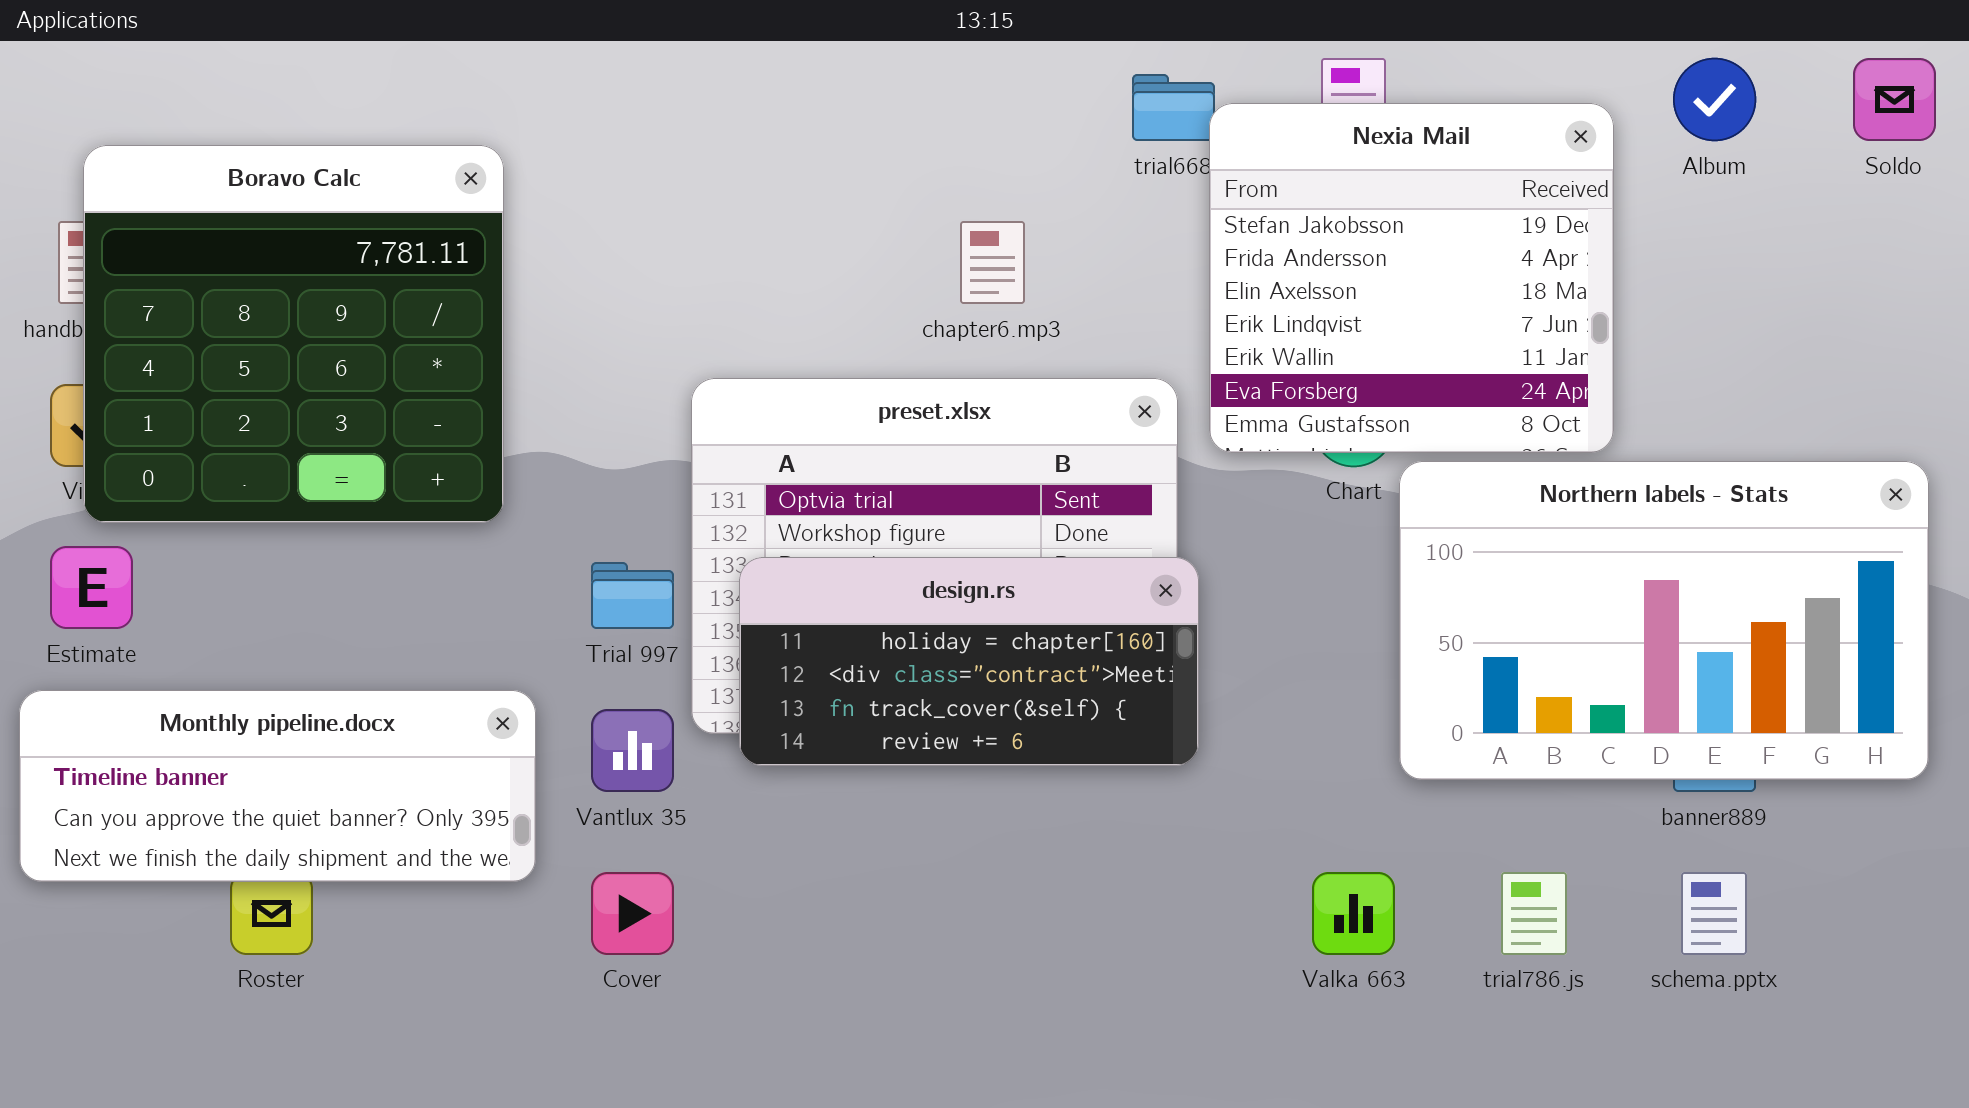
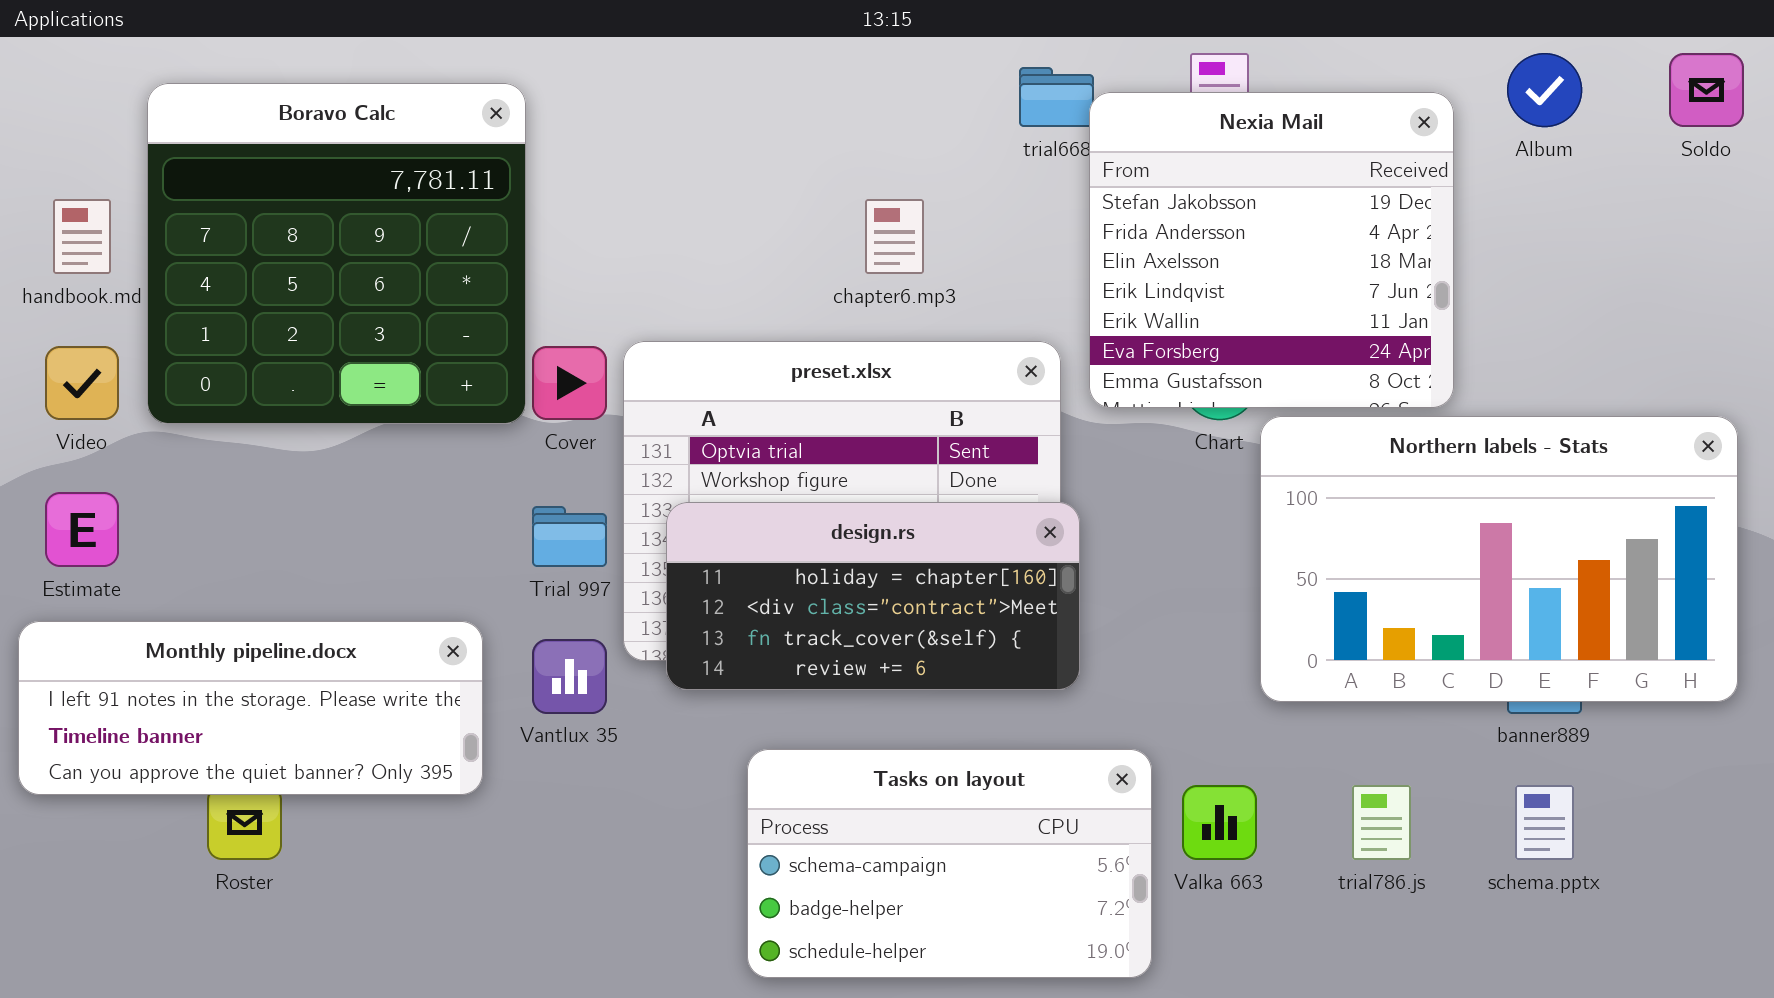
Boravo Calc: [83,145,504,523] -> [147,83,526,424], moved
Monthly pipeline.docx: [19,690,536,882] -> [18,621,483,795], scrolled up 1 row
Tasks on layout: none -> [747,749,1152,978], opened
Cover: [591,872,674,955] -> [532,346,607,420], moved

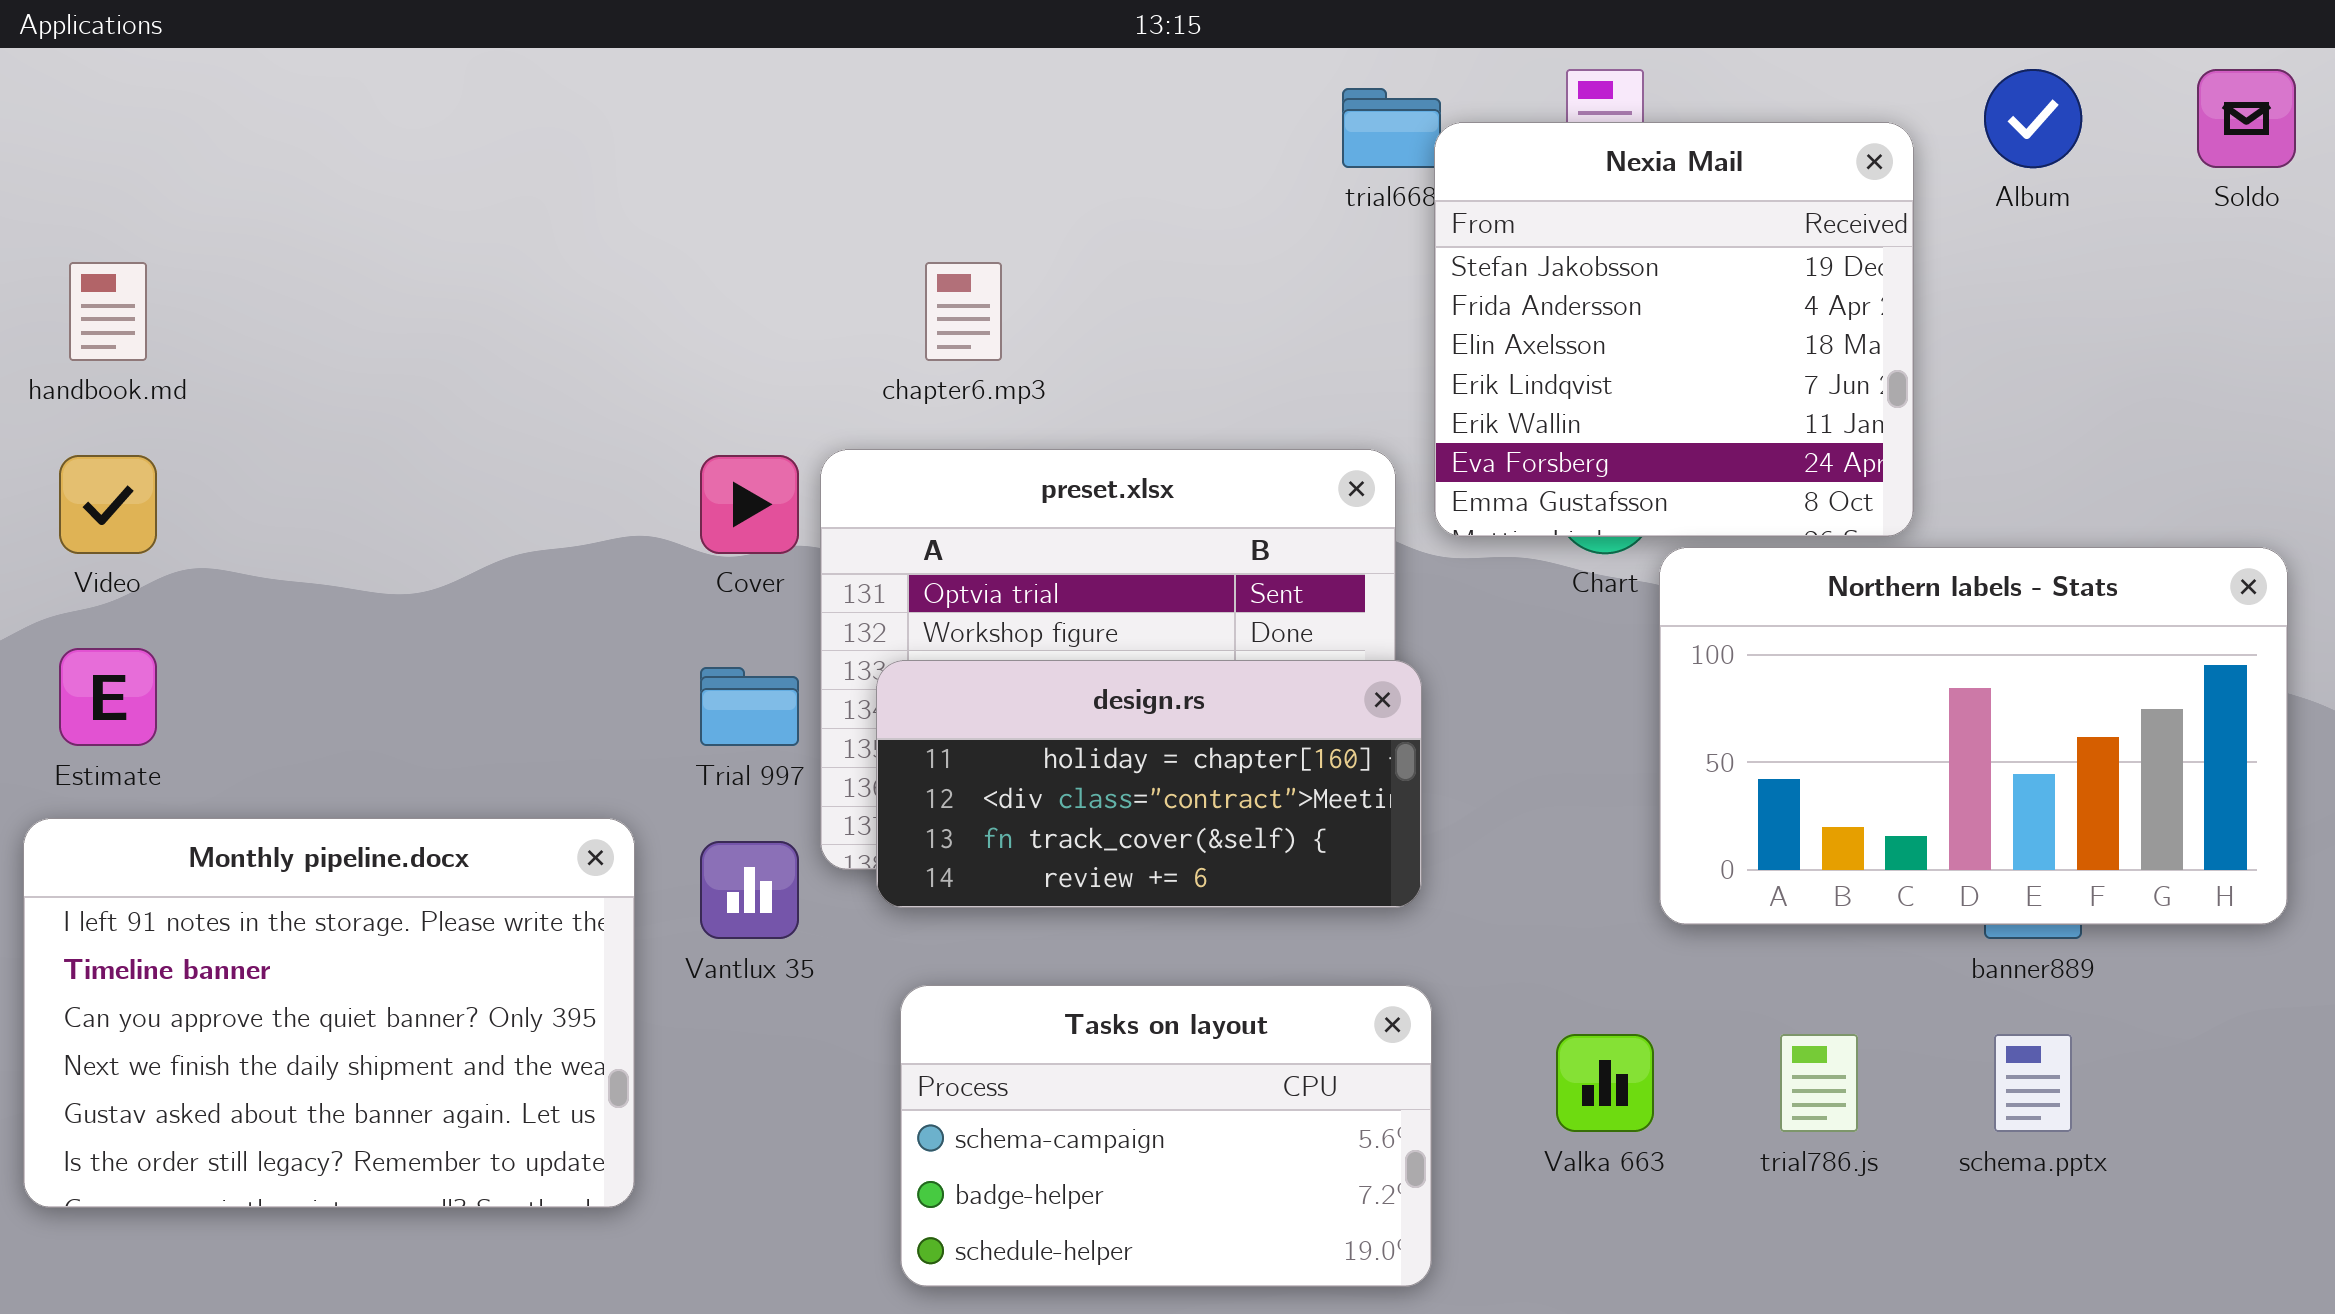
Boravo Calc: [147,83,526,424] -> none, closed
chapter6.mp3: [865,199,924,274] -> [925,262,1002,361], moved
Monthly pipeline.docx: [18,621,483,795] -> [23,818,635,1208], resized
Tasks on layout: [747,749,1152,978] -> [900,985,1432,1287], moved

